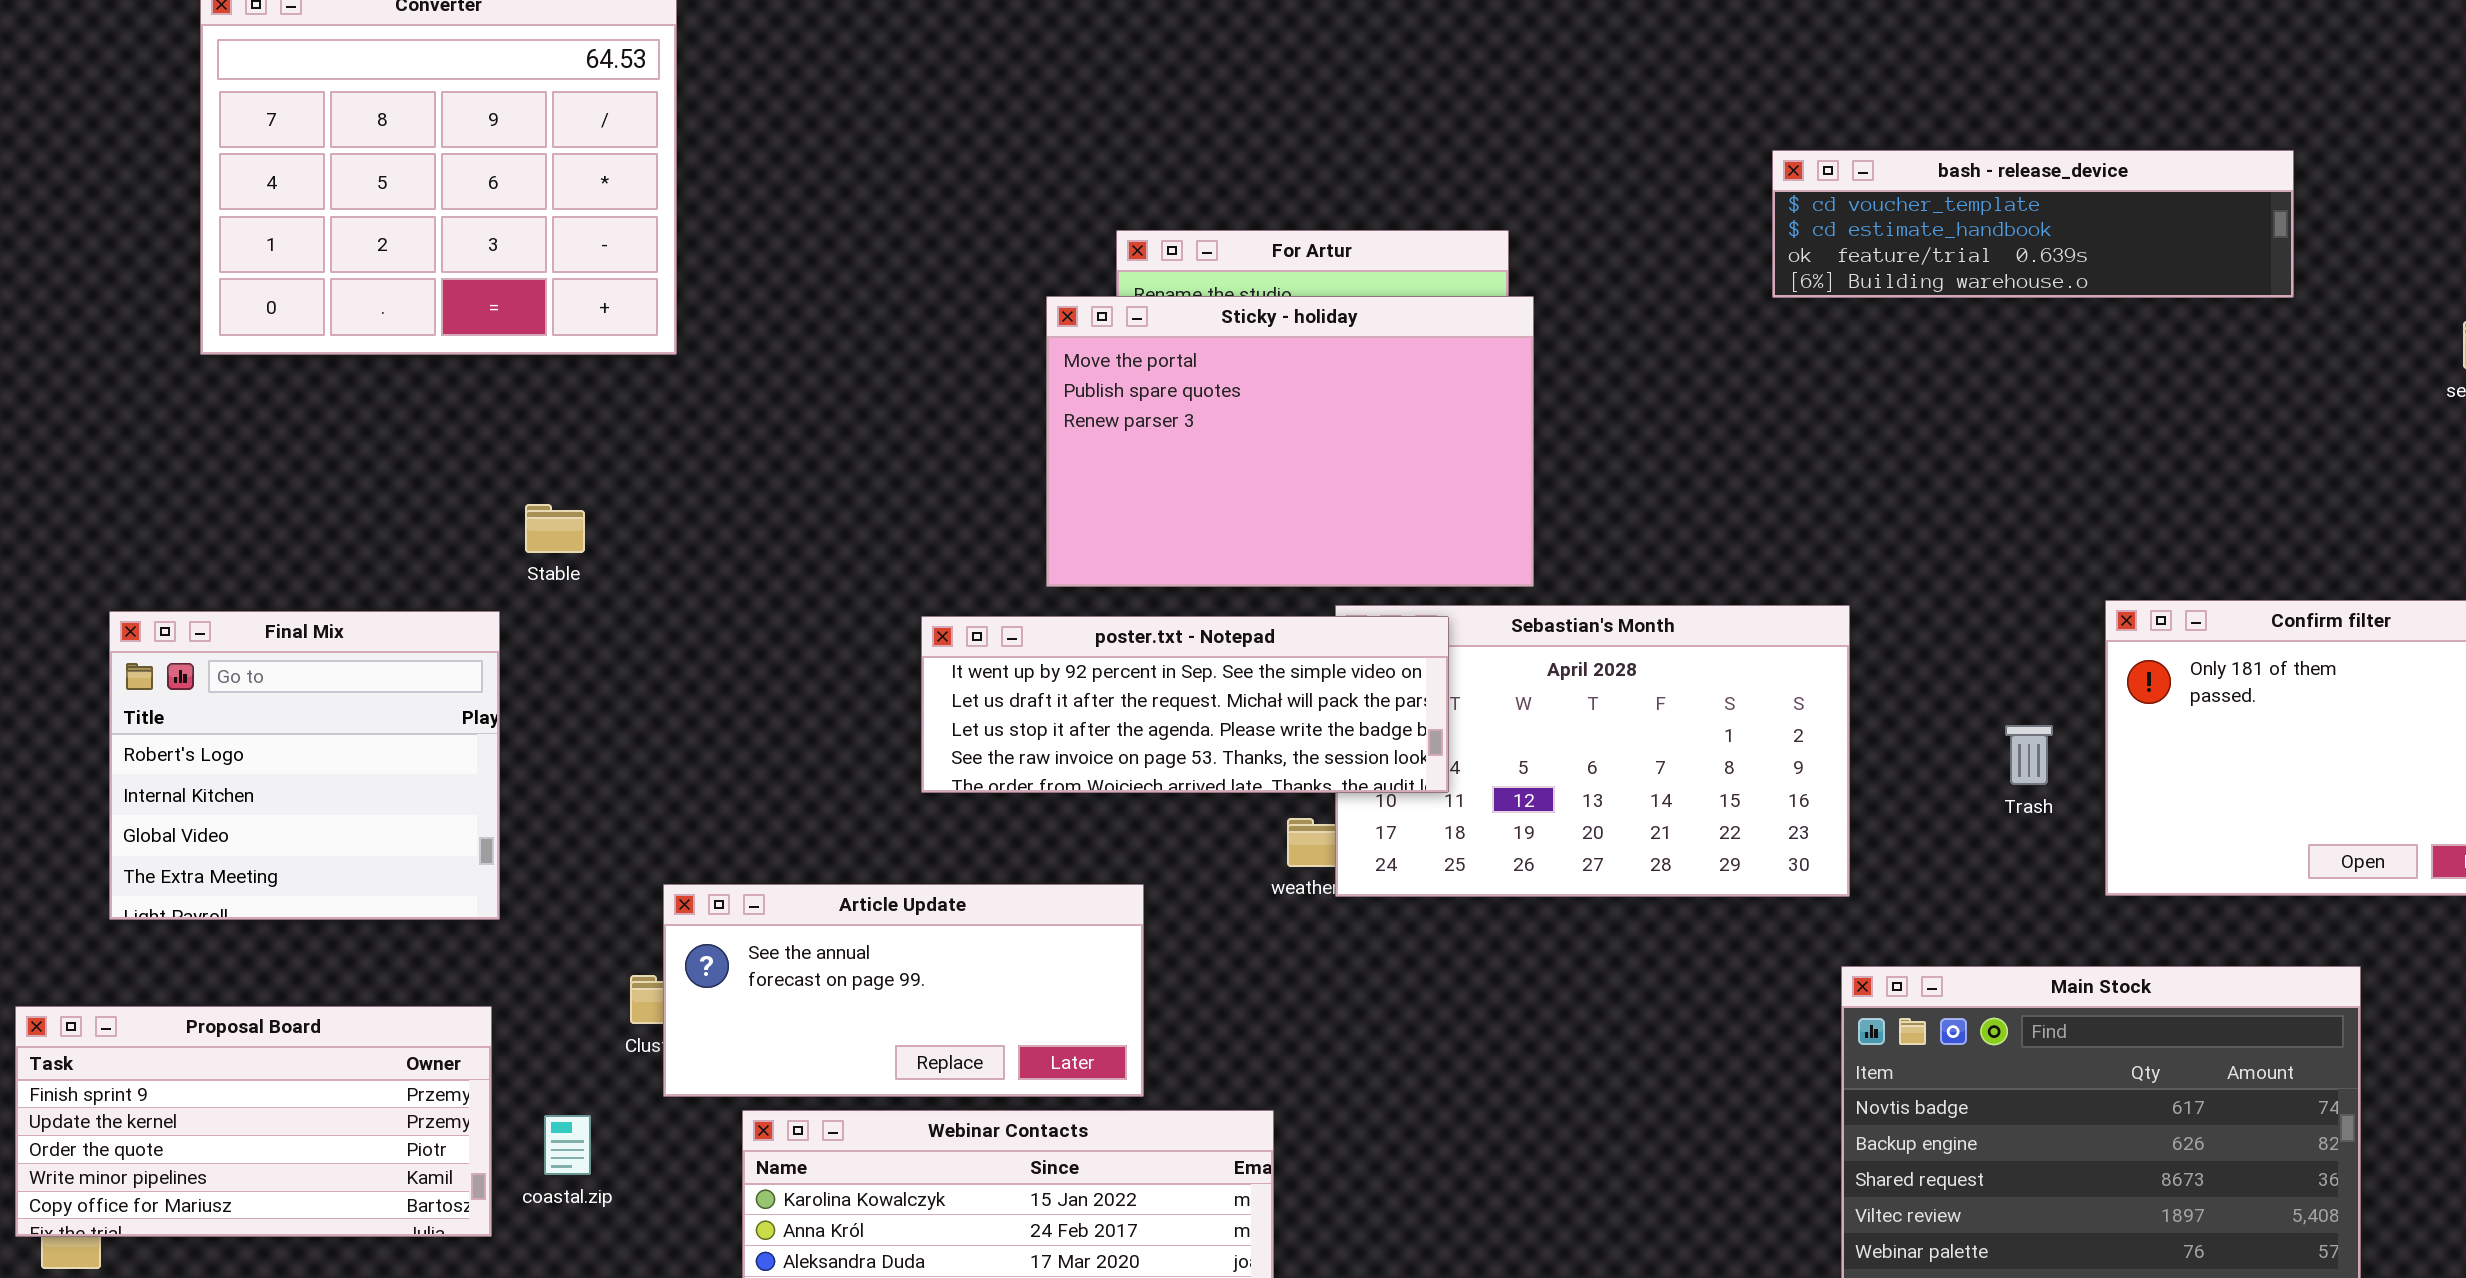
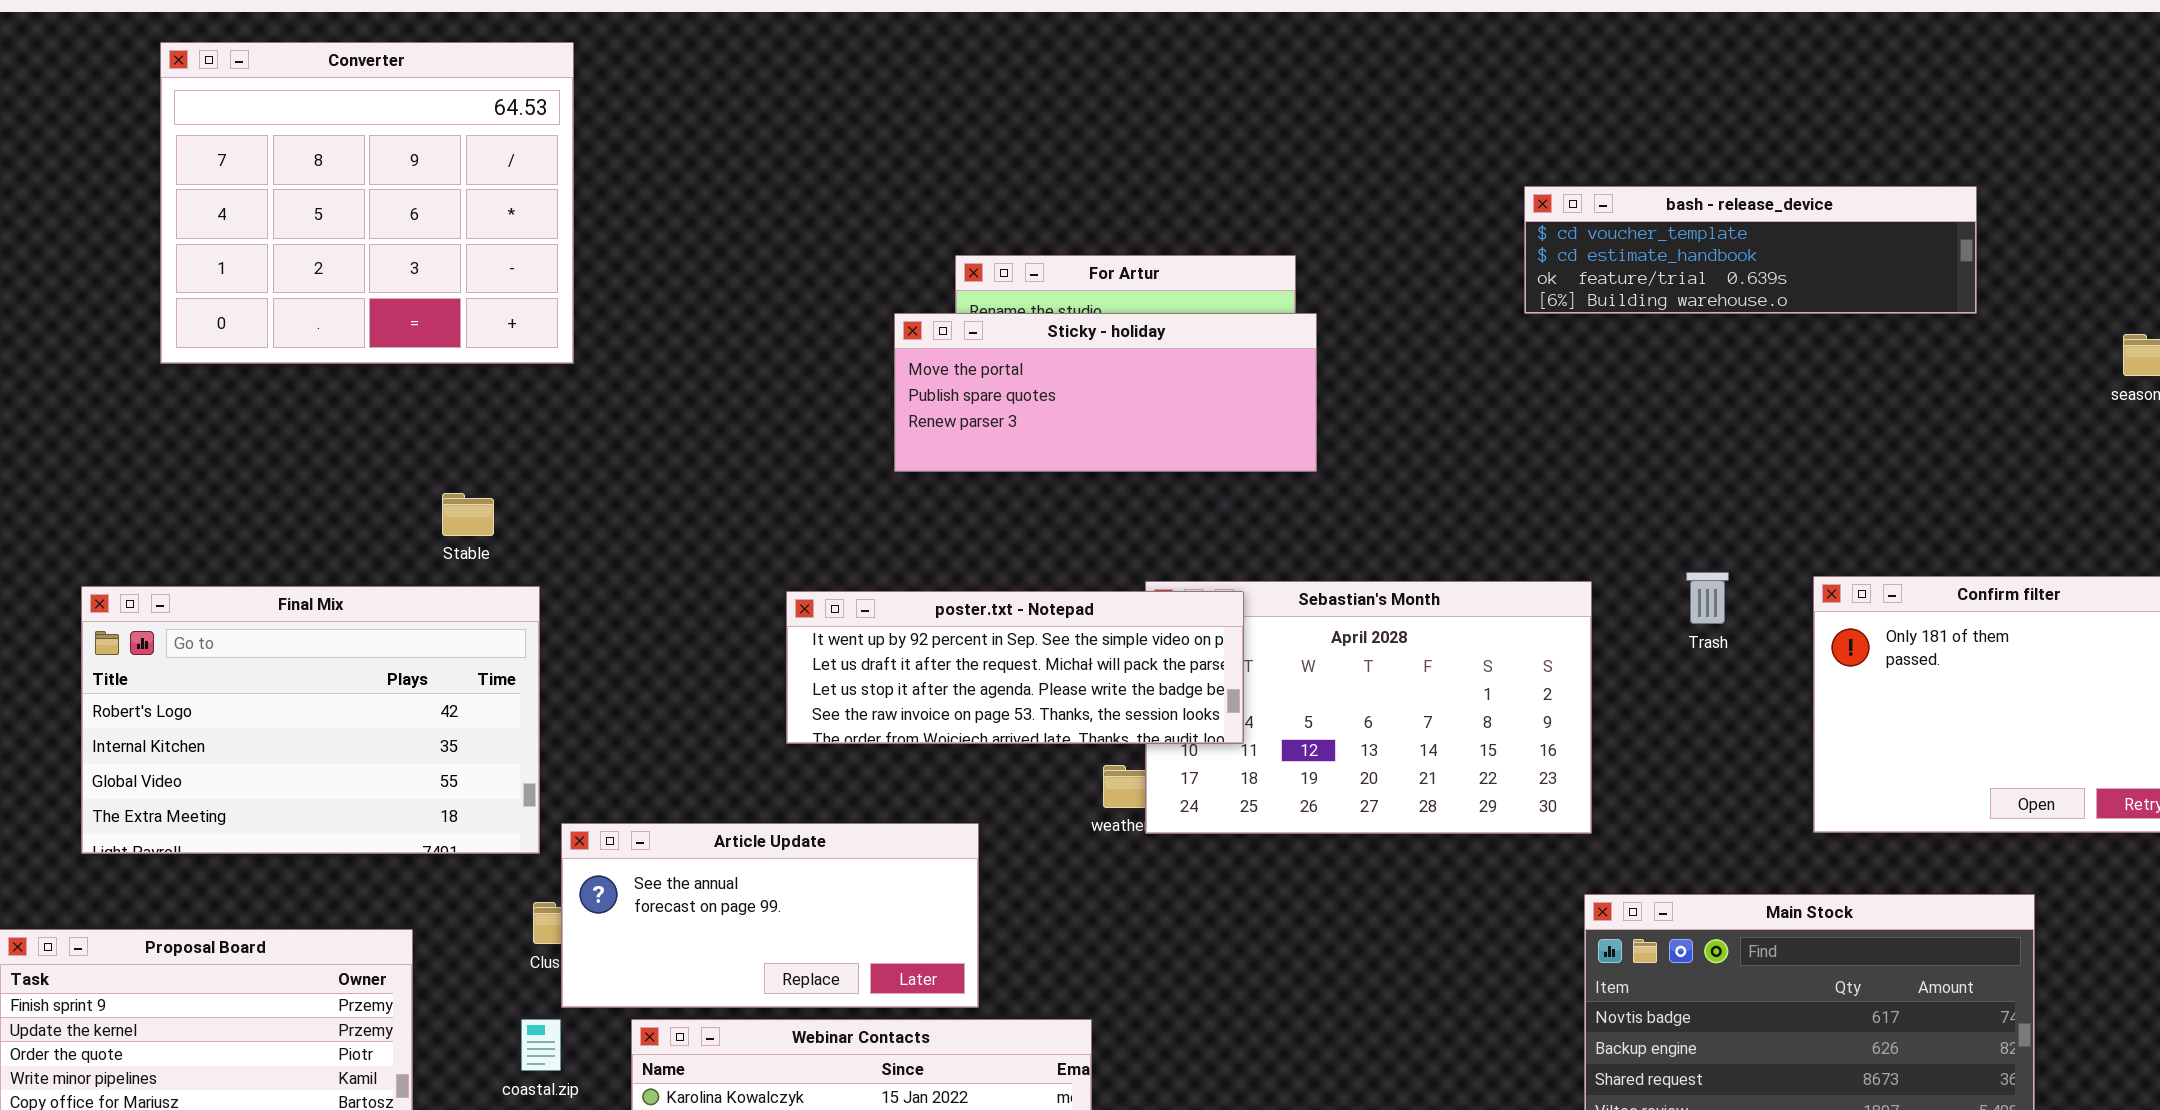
Sticky - holiday: [1046,296,1534,587] -> [894,313,1317,472], resized
Final Mix: [109,611,500,920] -> [81,586,540,854], resized
Trash: [2005,725,2053,785] -> [1686,572,1729,624], moved
coastal.zip: [544,1115,591,1175] -> [521,1019,561,1071], moved

